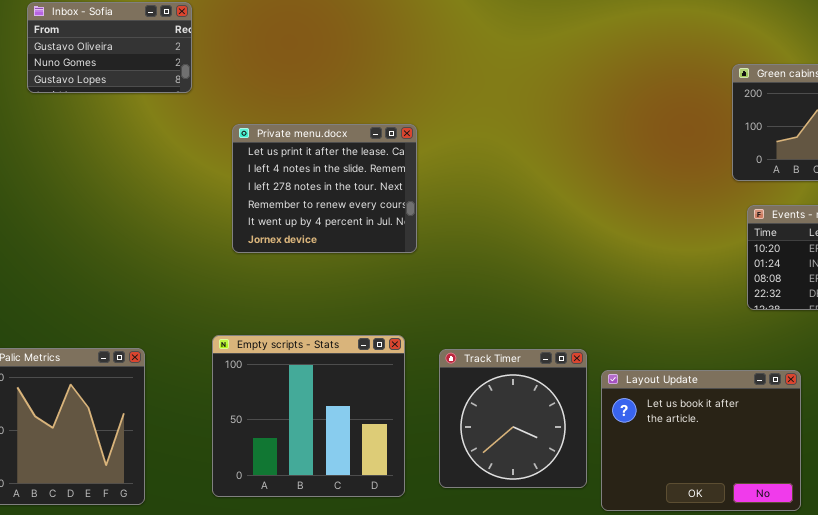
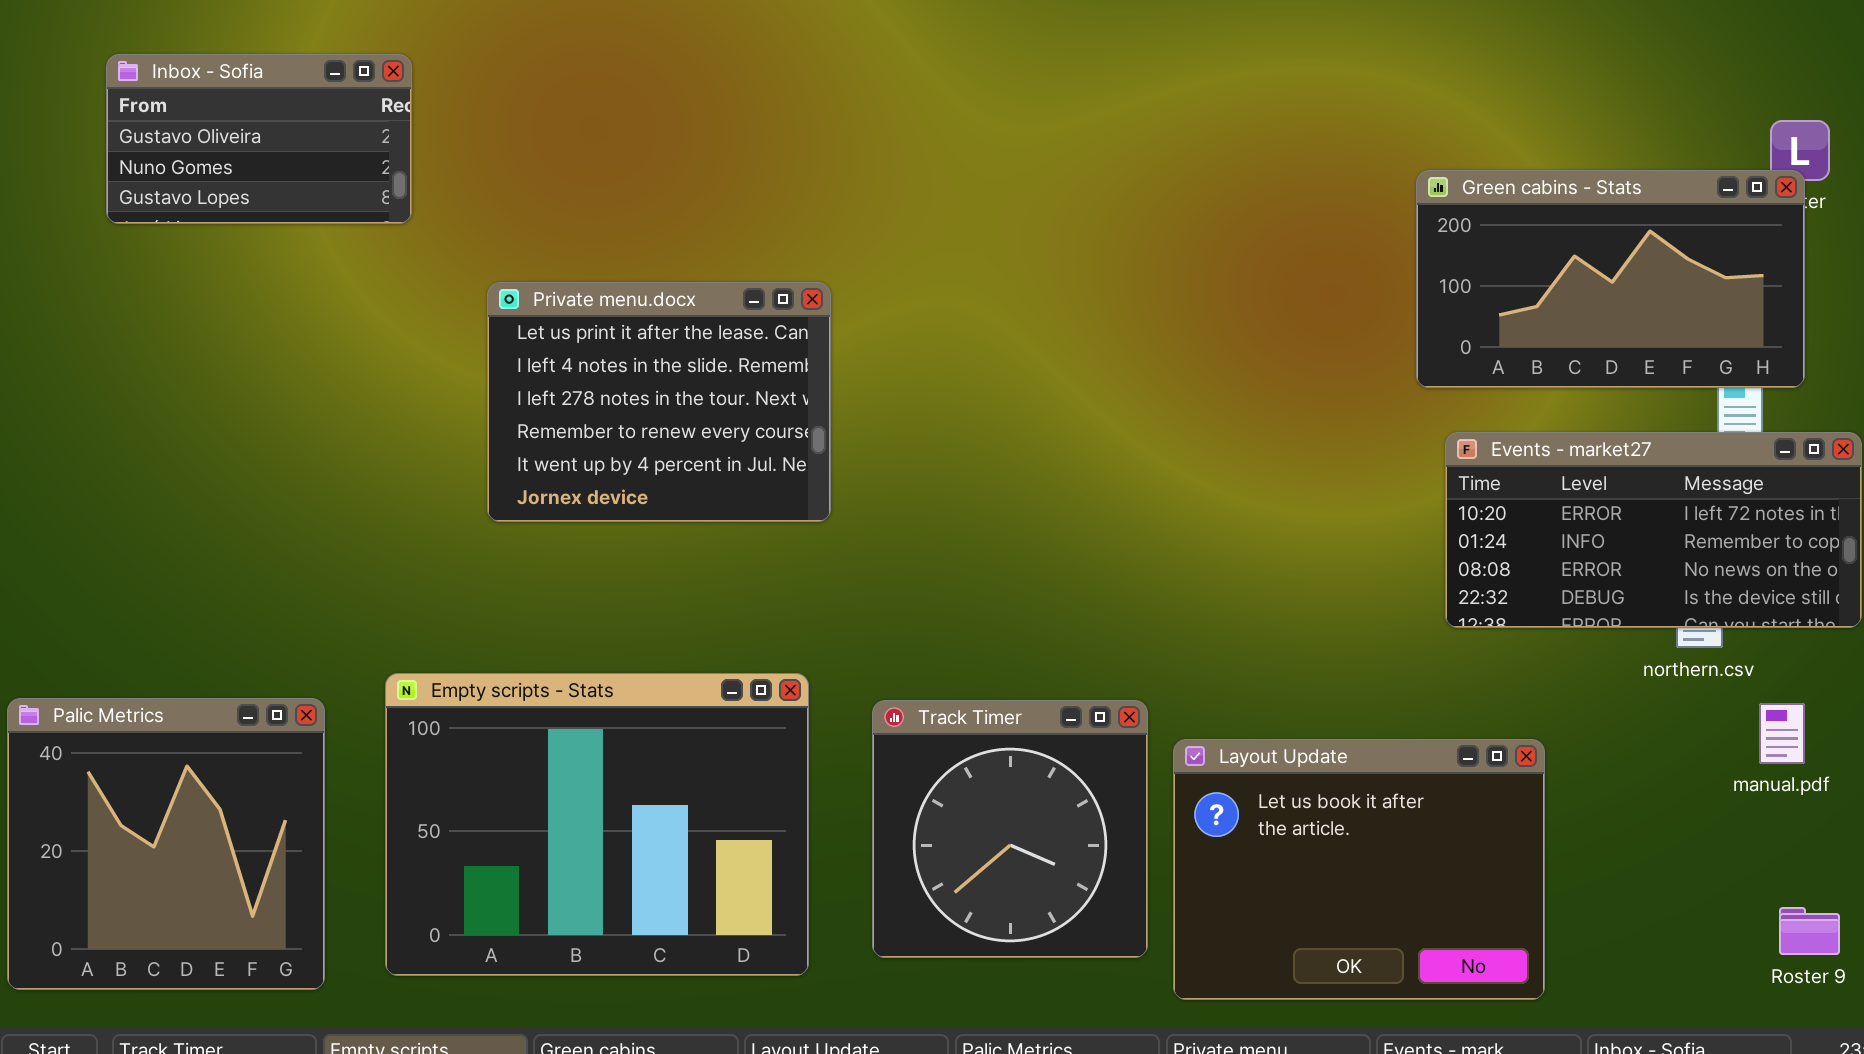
Empty scripts - Stats: [212,335,405,497] -> [385,673,809,976], resized

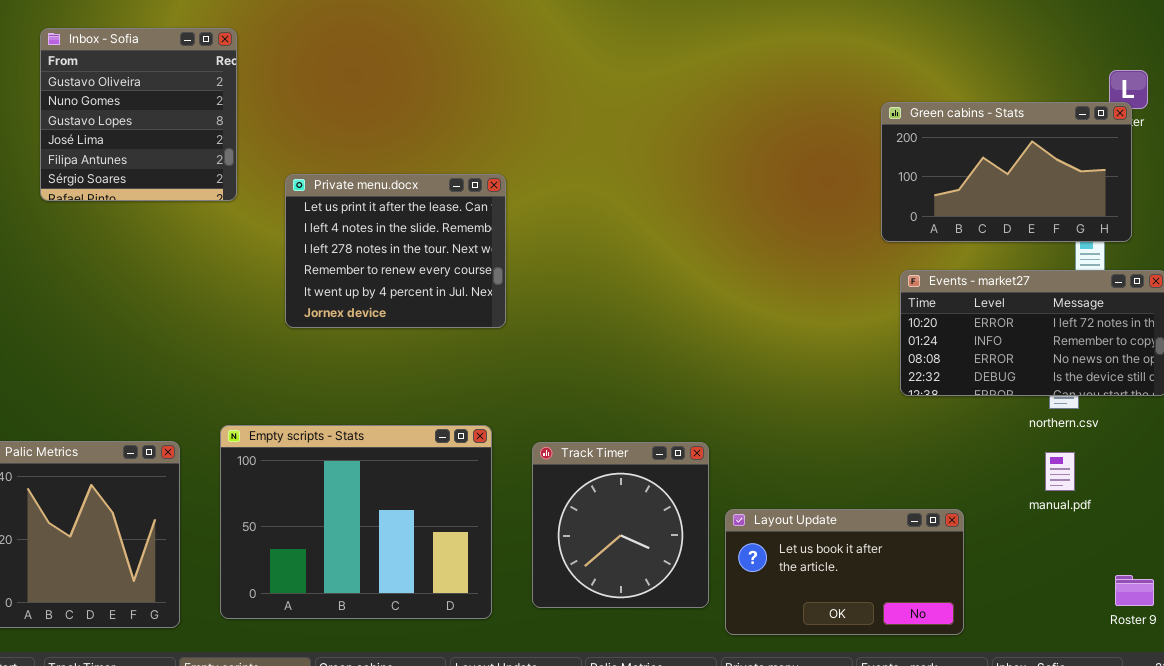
Inbox - Sofia: [106,54,412,224] -> [40,28,237,201], resized
manual.pdf: [1759,703,1805,764] -> [1045,452,1075,491], moved
Layout Update: [1173,739,1545,1000] -> [725,509,964,635], resized

